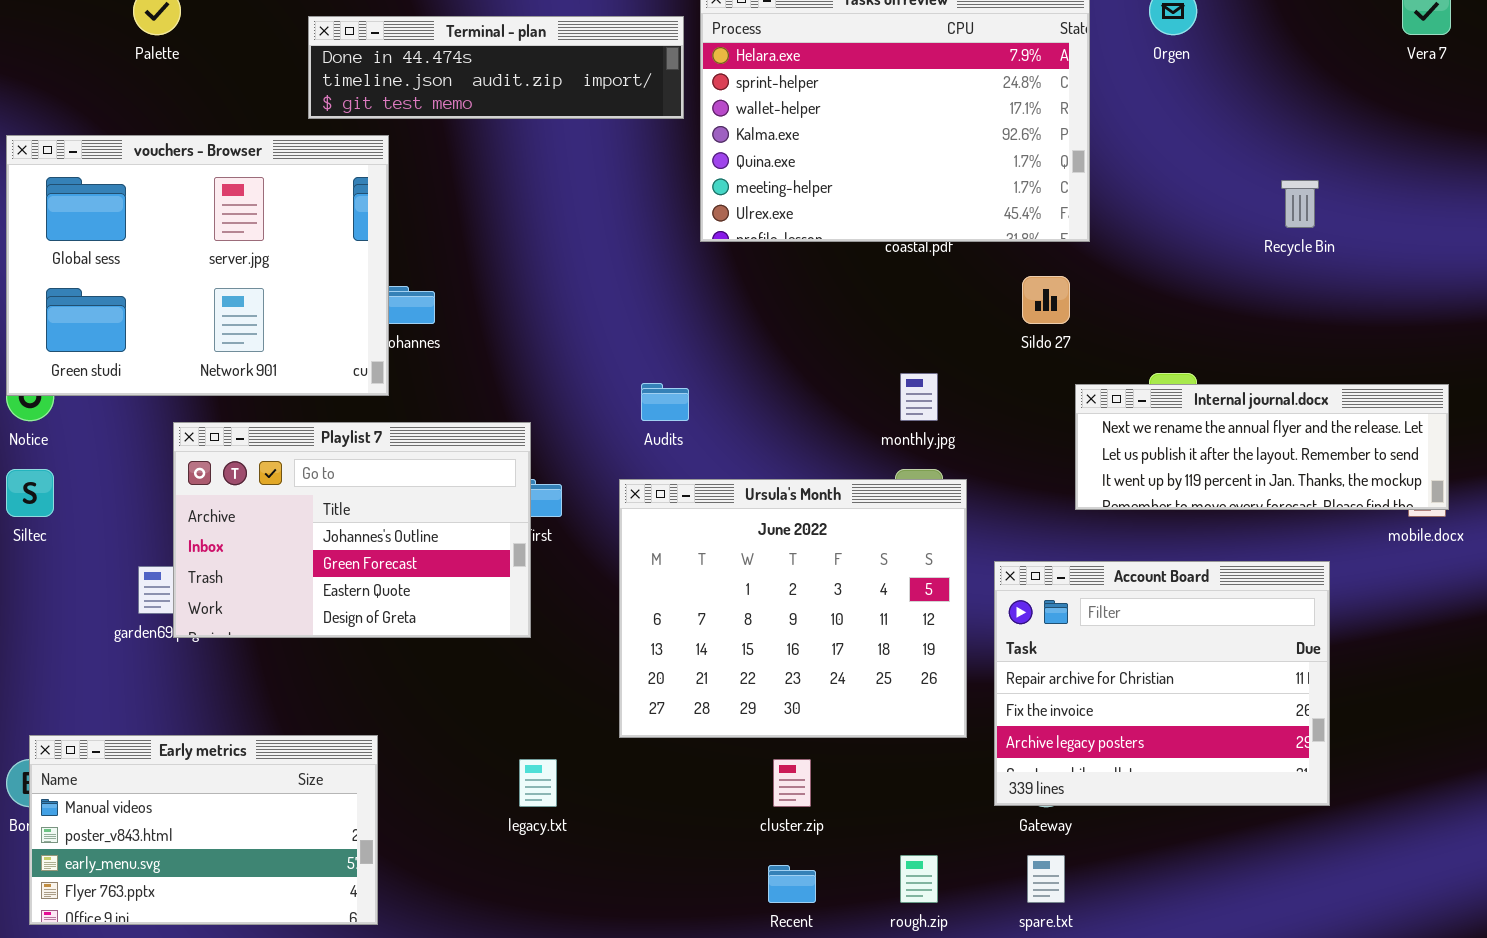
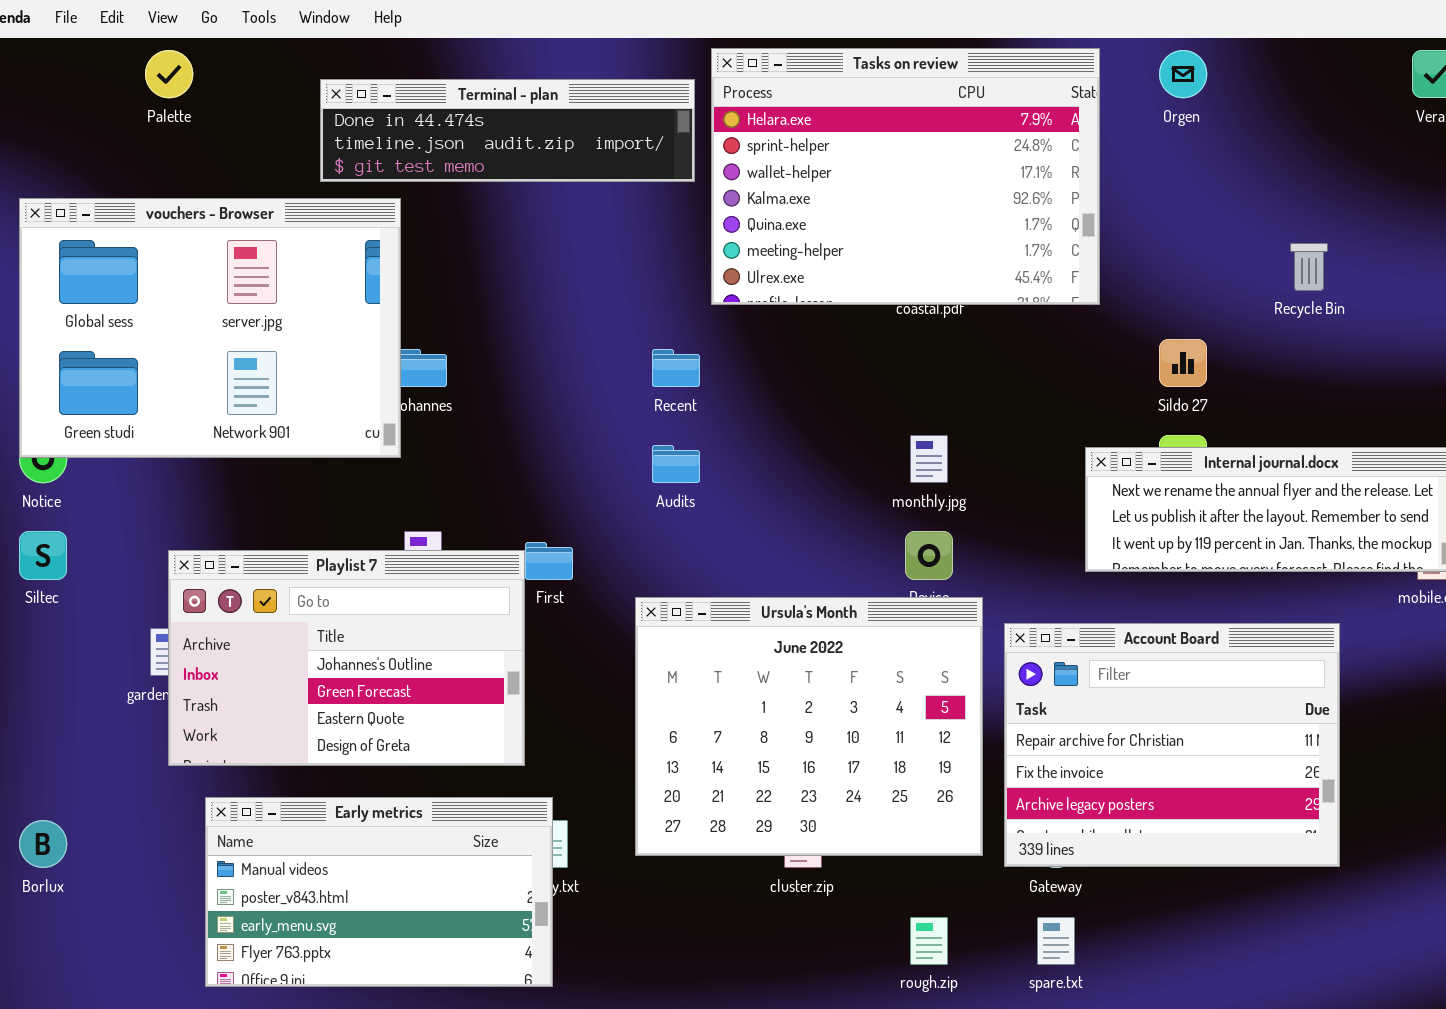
Sildo 27: [1022,276,1070,324] -> [1159,339,1207,387], moved
Playlist 7: [173,422,531,638] -> [168,550,525,766], moved
Ursula's Month: [619,479,967,738] -> [635,597,983,856], moved
Early metrics: [29,735,378,925] -> [205,797,553,987], moved
Recent: [768,865,816,903] -> [652,349,700,387], moved

